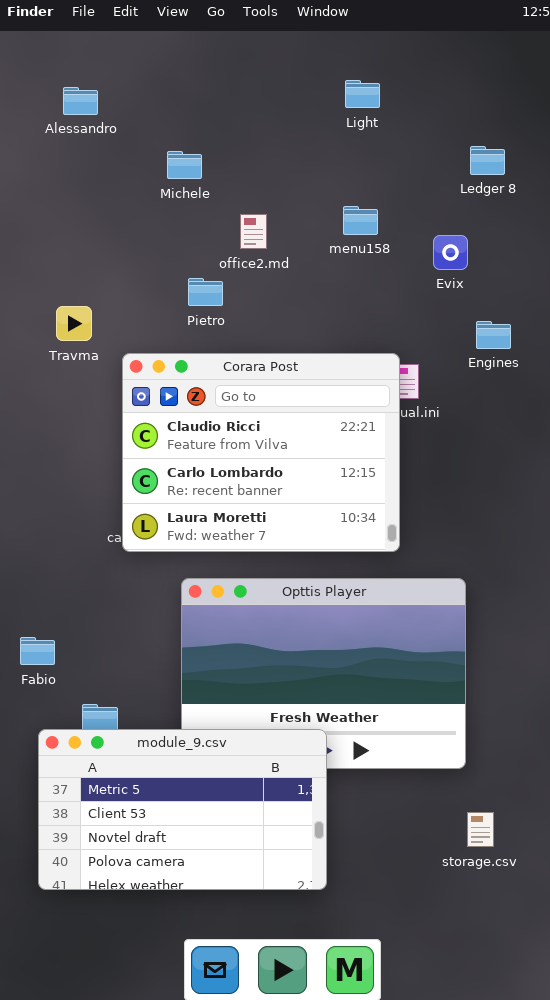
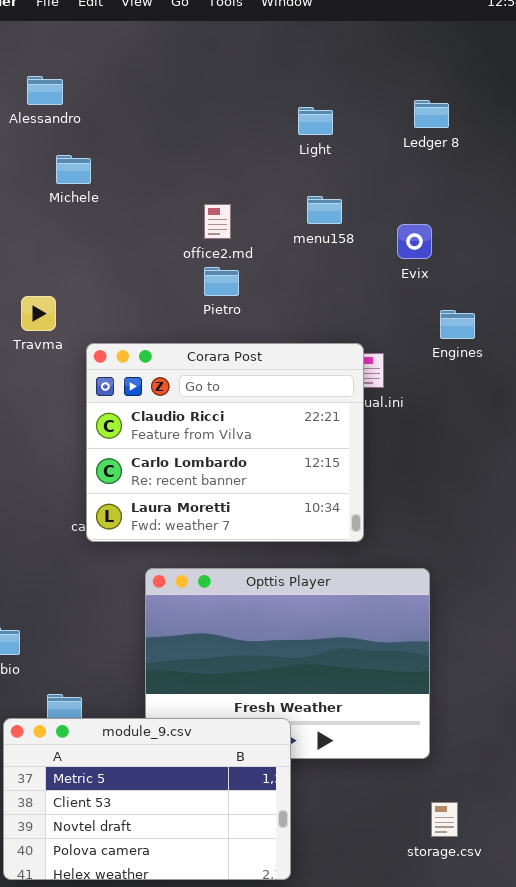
Light: [345,80,380,108] -> [298,107,333,135], moved
Ledger 8: [470,146,505,175] -> [414,100,449,128], moved
Michele: [167,151,202,179] -> [56,155,91,184], moved
Pietro: [188,278,223,306] -> [204,267,239,296], moved

